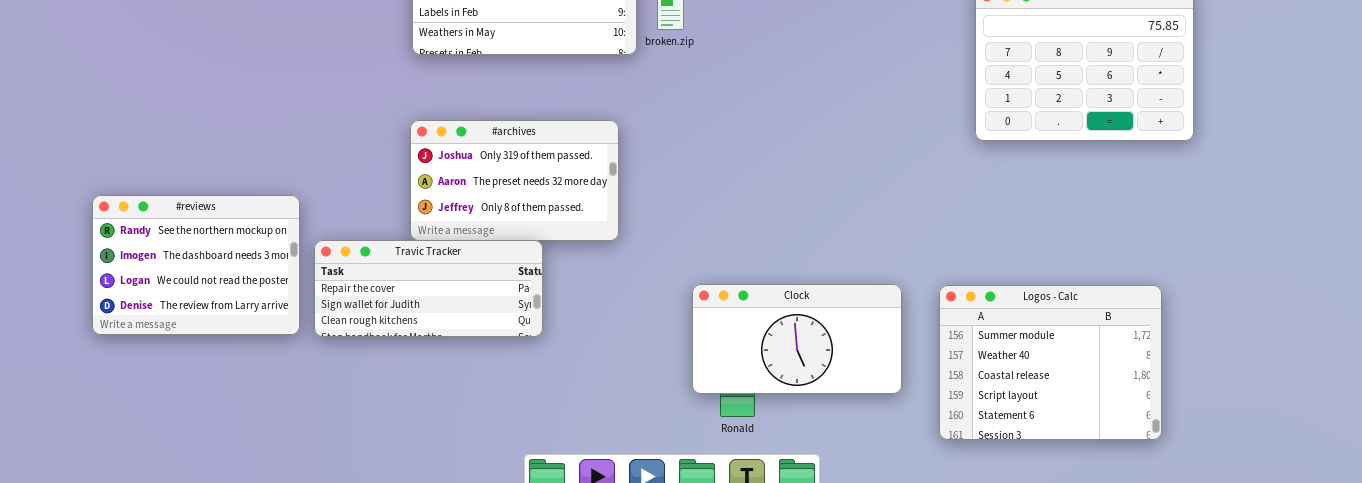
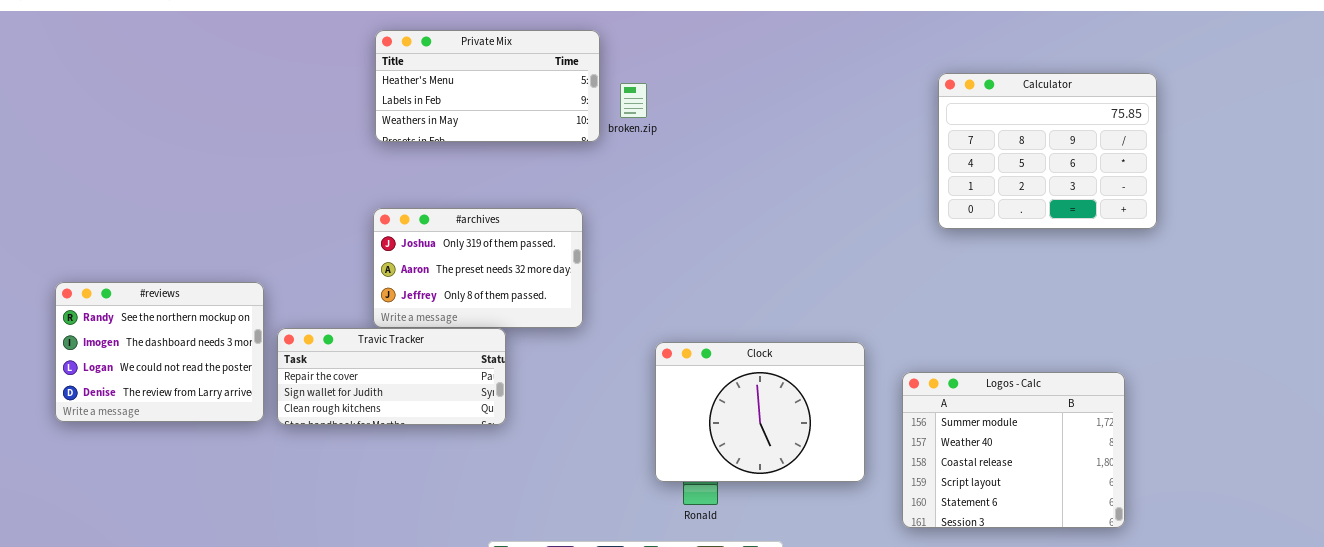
Clock: [692,284,902,394] -> [655,342,865,482], resized

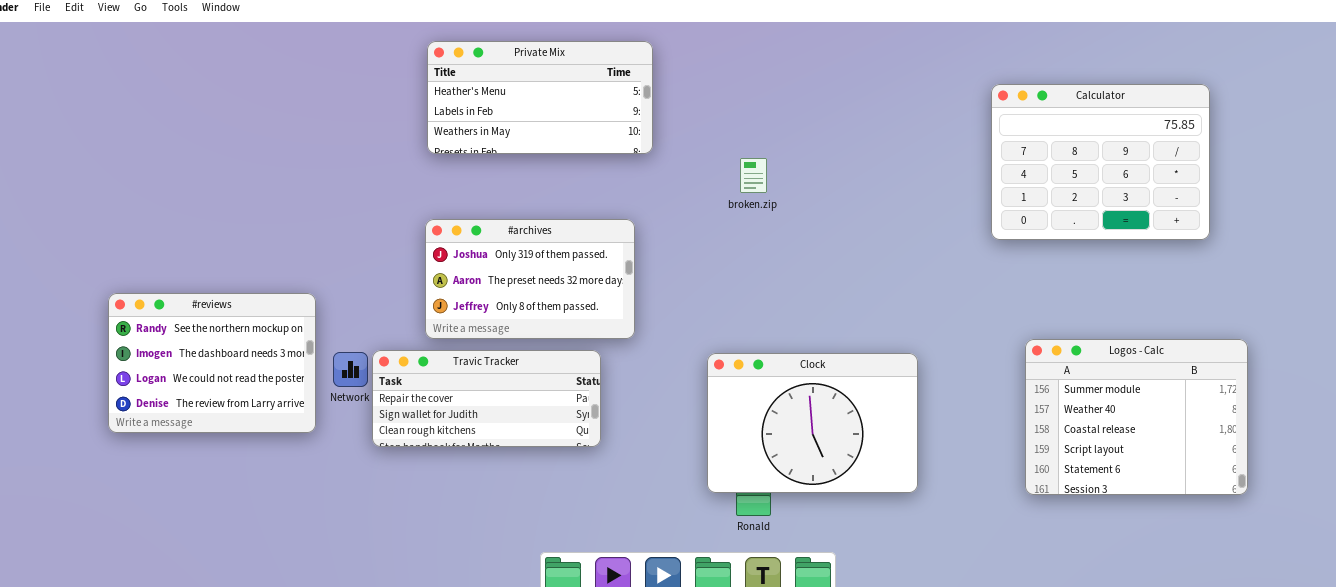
broken.zip: [620,83,647,118] -> [740,158,767,193], moved
Travic Tracker: [277,328,506,425] -> [372,350,601,447], moved
Logos - Calc: [902,372,1125,528] -> [1025,339,1248,495], moved

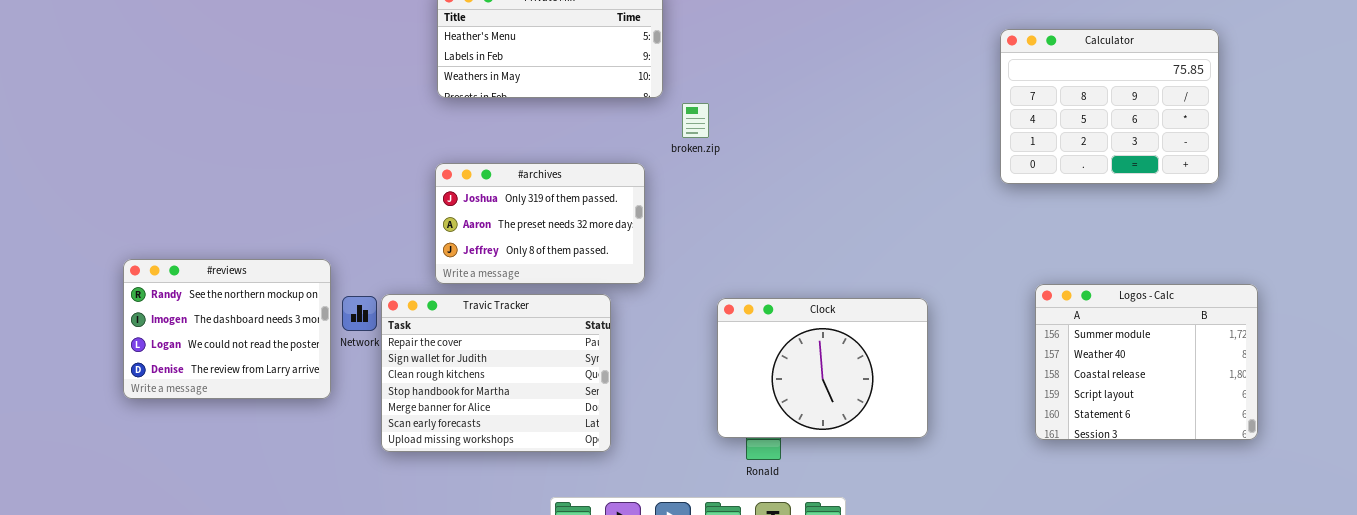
broken.zip: [740,158,767,193] -> [682,103,709,138], moved
#reviews: [108,293,316,433] -> [123,259,331,399], moved
Travic Tracker: [372,350,601,447] -> [381,294,611,452], resized

